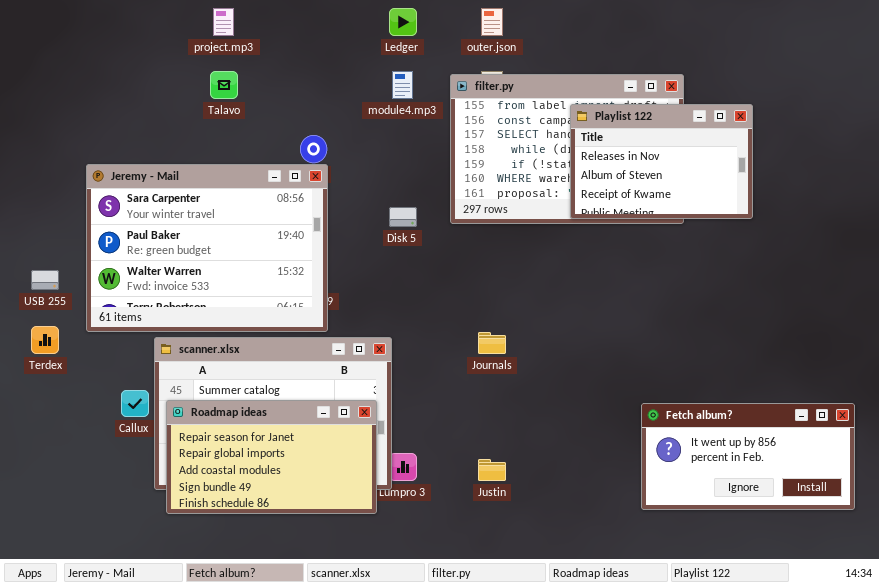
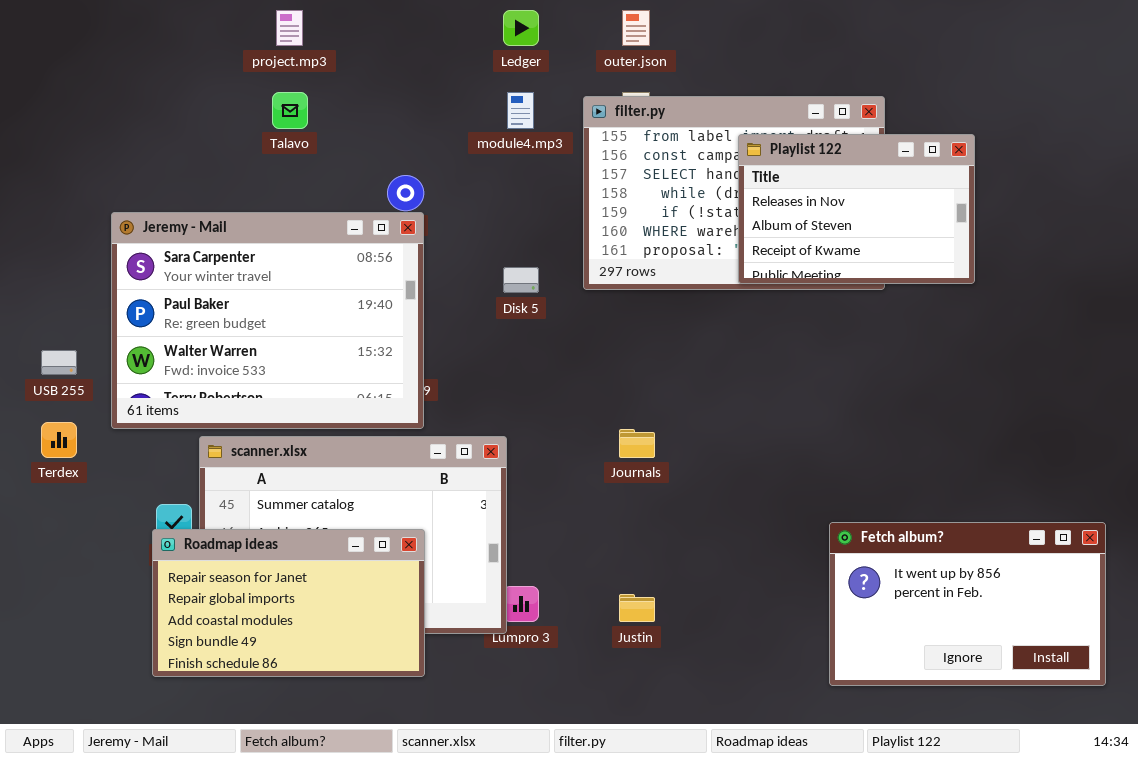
Roadmap ideas: [166,400,377,514] -> [152,529,425,677], moved
Fetch album?: [641,403,855,510] -> [829,522,1106,686], resized

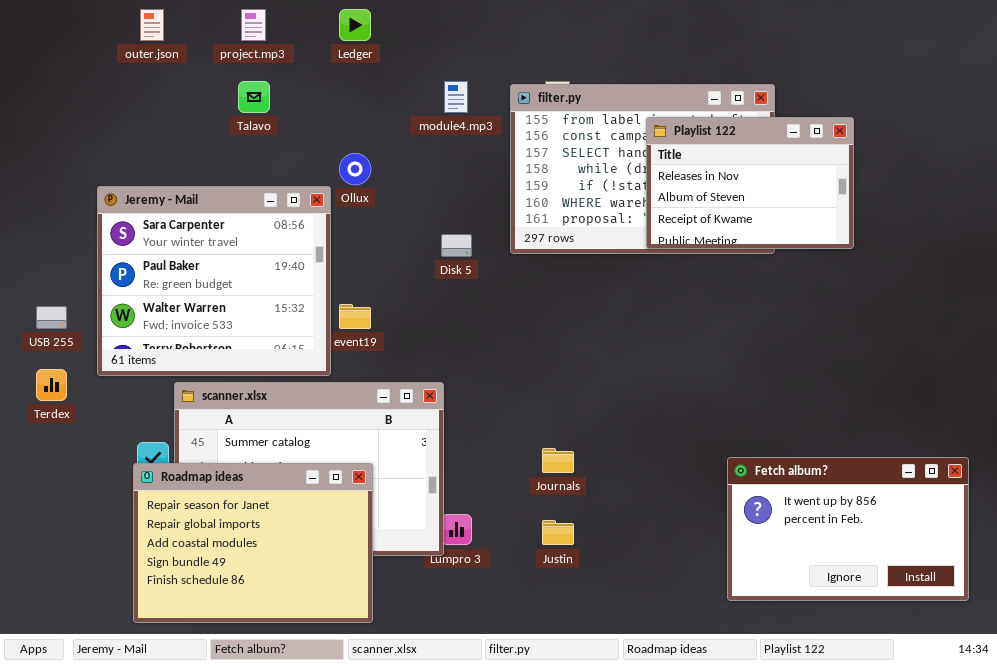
Ledger: [503,10,539,46] -> [339,9,371,41], moved
outer.json: [622,10,650,46] -> [140,9,164,41], moved
Jeremy - Mail: [111,212,424,429] -> [97,186,331,376], resized
Journals: [619,429,655,458] -> [542,448,574,473], moved
Roadmap ideas: [152,529,425,677] -> [133,463,373,623], resized

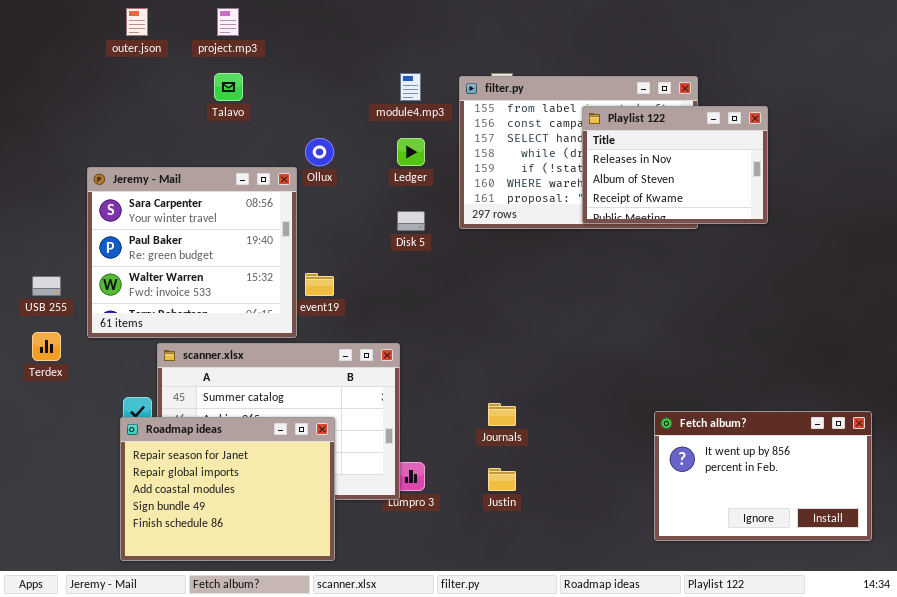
Ledger: [339,9,371,41] -> [397,138,425,166], moved

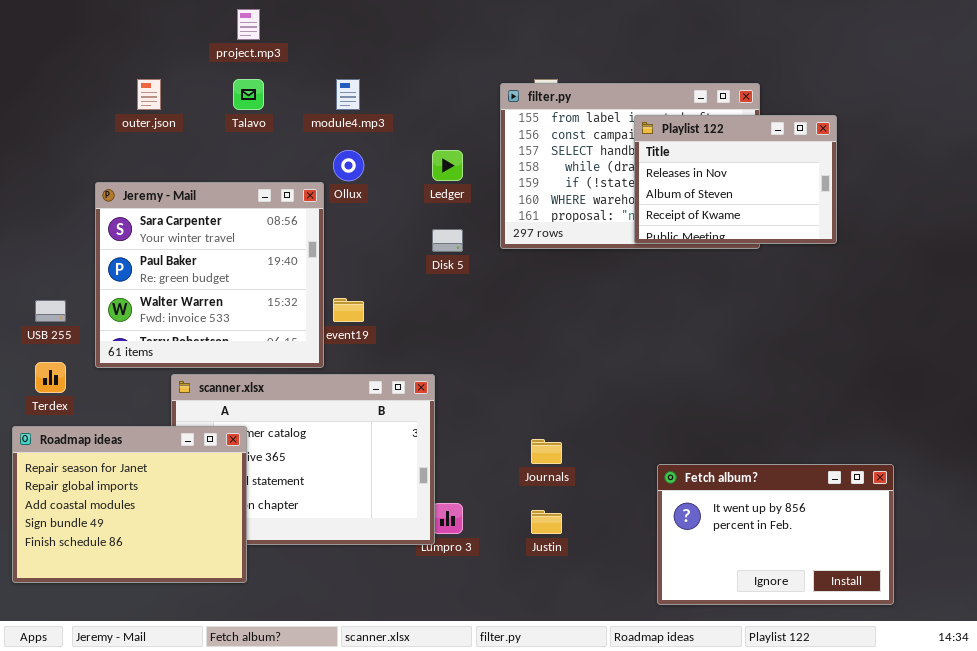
outer.json: [126,8,148,36] -> [137,79,161,110], moved
module4.mp3: [400,73,421,101] -> [336,79,360,110], moved
Fetch album?: [654,411,872,541] -> [657,464,894,605], moved
Roadmap ideas: [120,417,335,561] -> [12,426,247,583], moved

